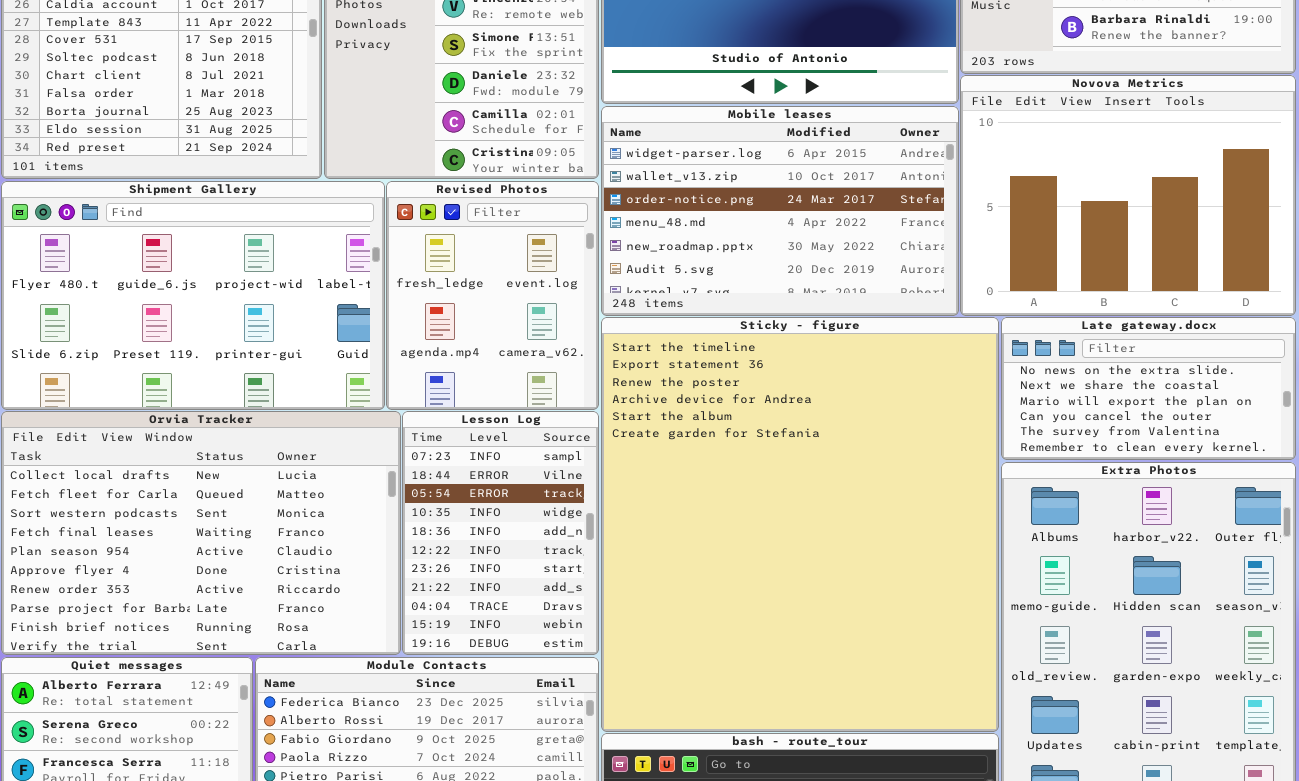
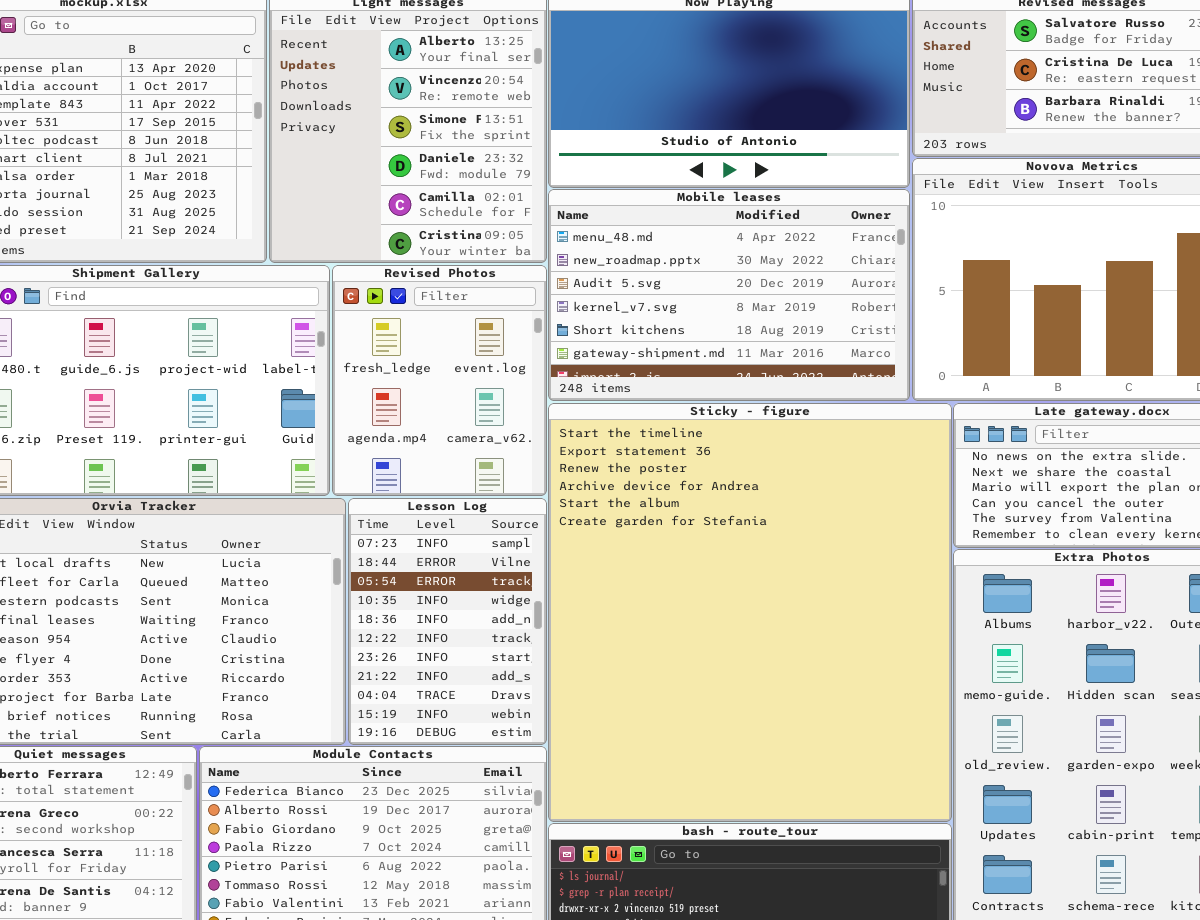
Mobile leases: [601,106,959,316] -> [548,189,910,401], scrolled down 3 rows

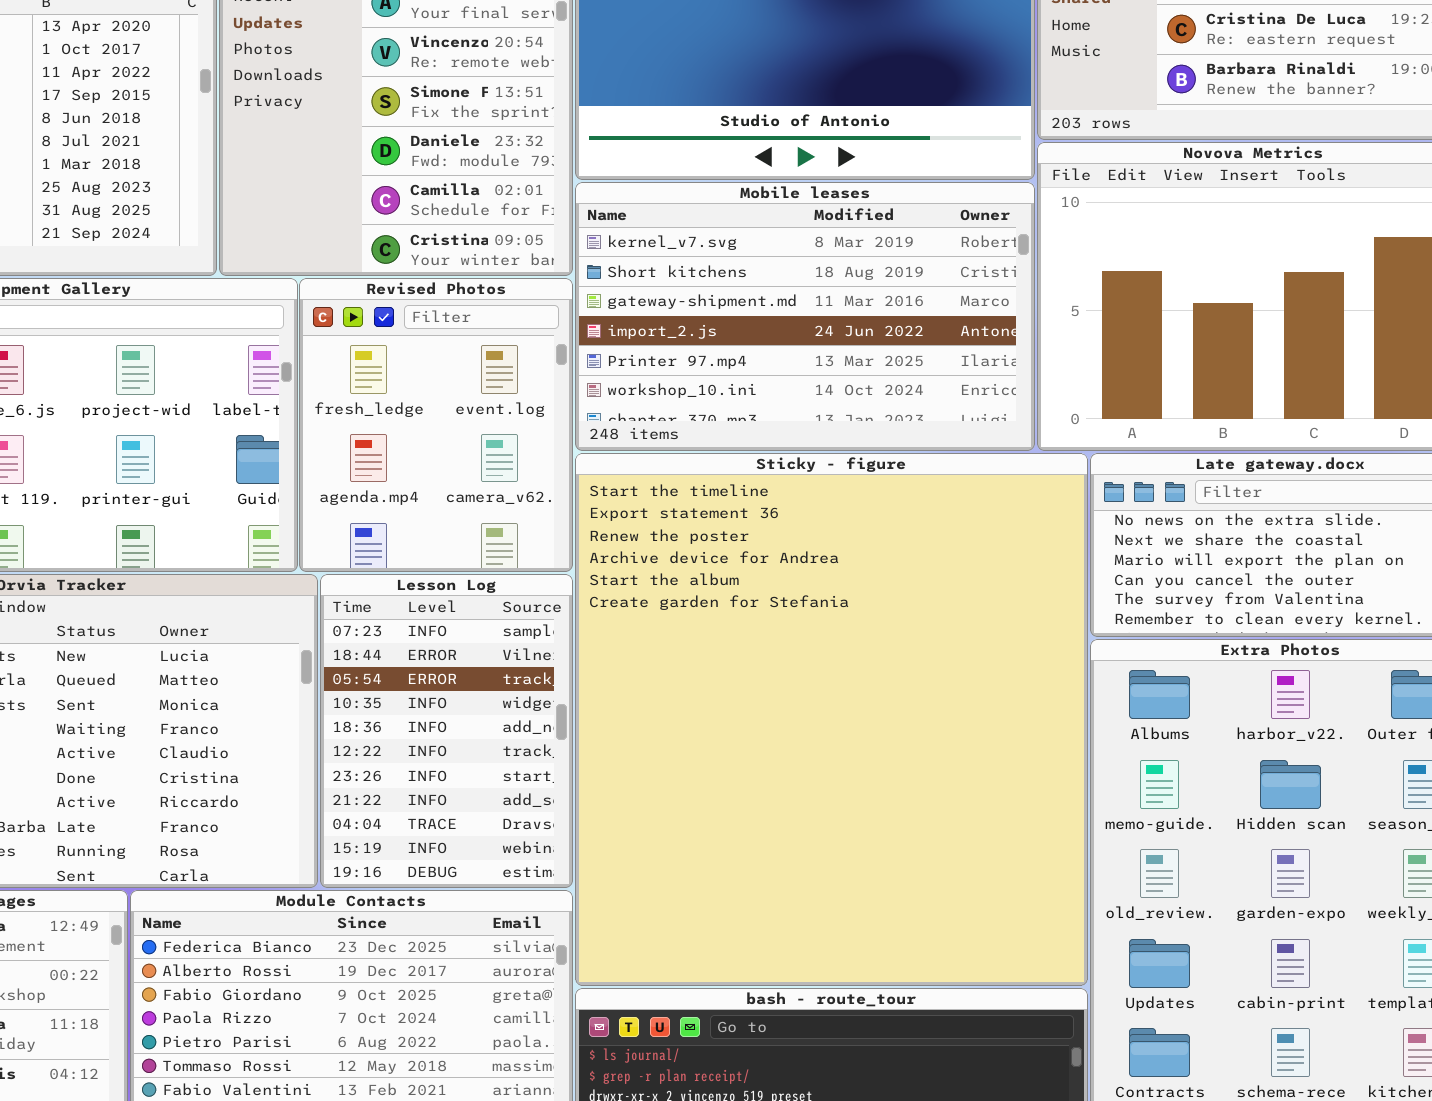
Mobile leases: [548,189,910,401] -> [575,182,1035,451], scrolled down 3 rows

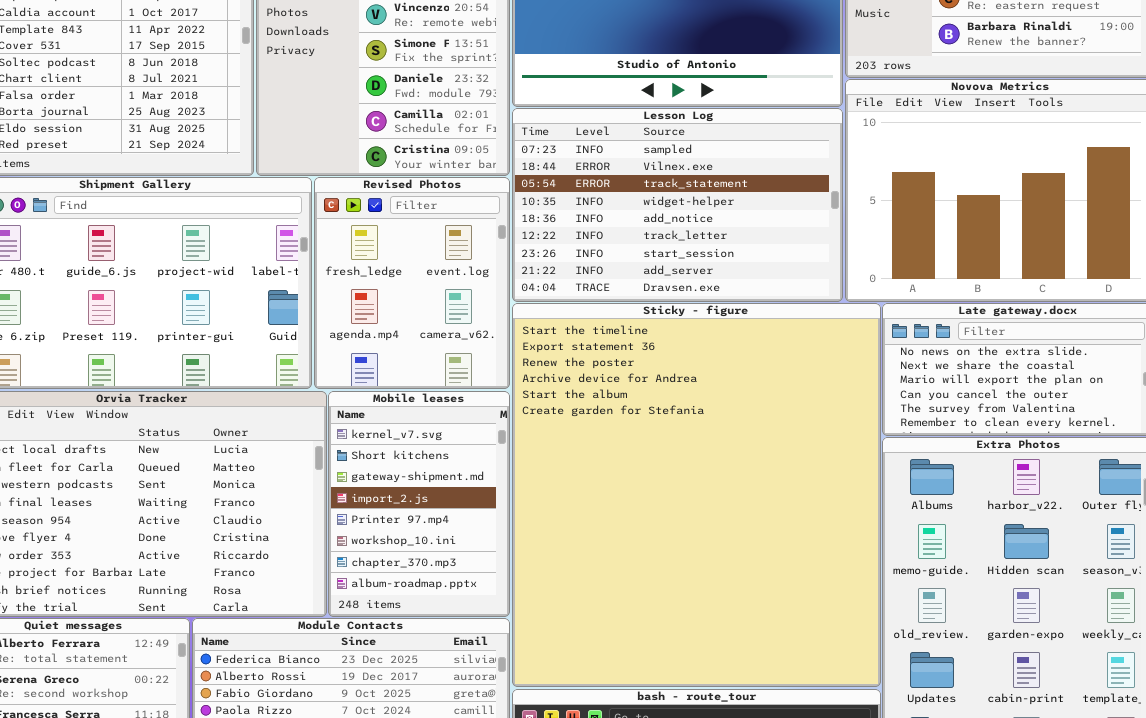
Mobile leases: [575,182,1035,451] -> [328,391,510,617], moved, resized
Lesson Log: [320,574,573,888] -> [512,108,843,302], moved, resized

